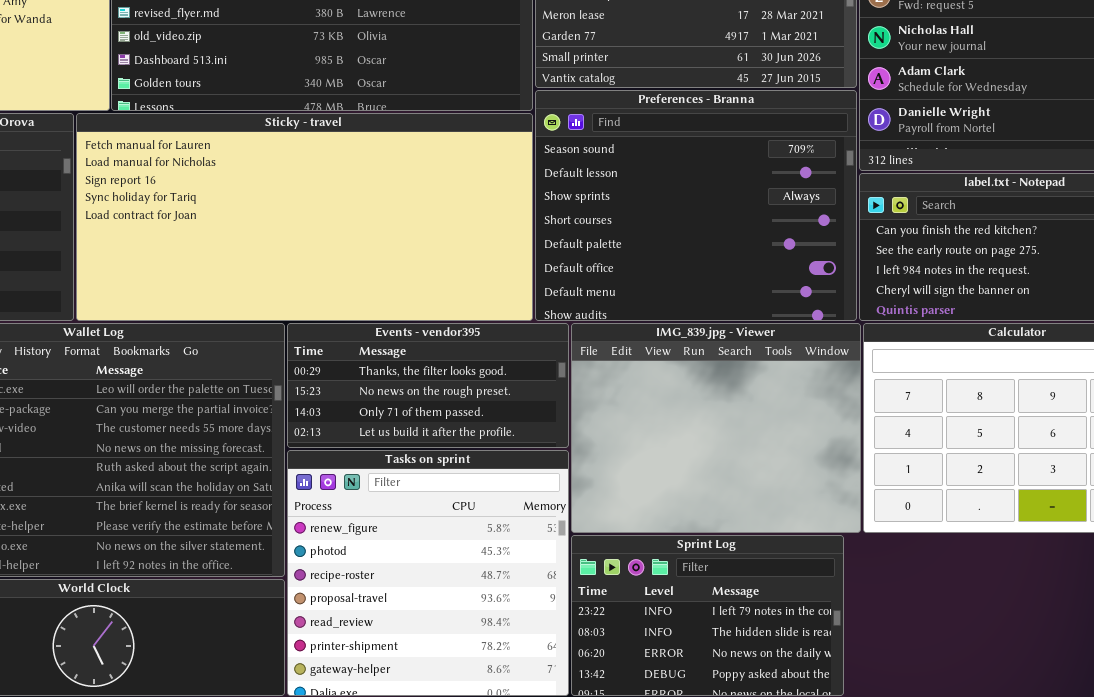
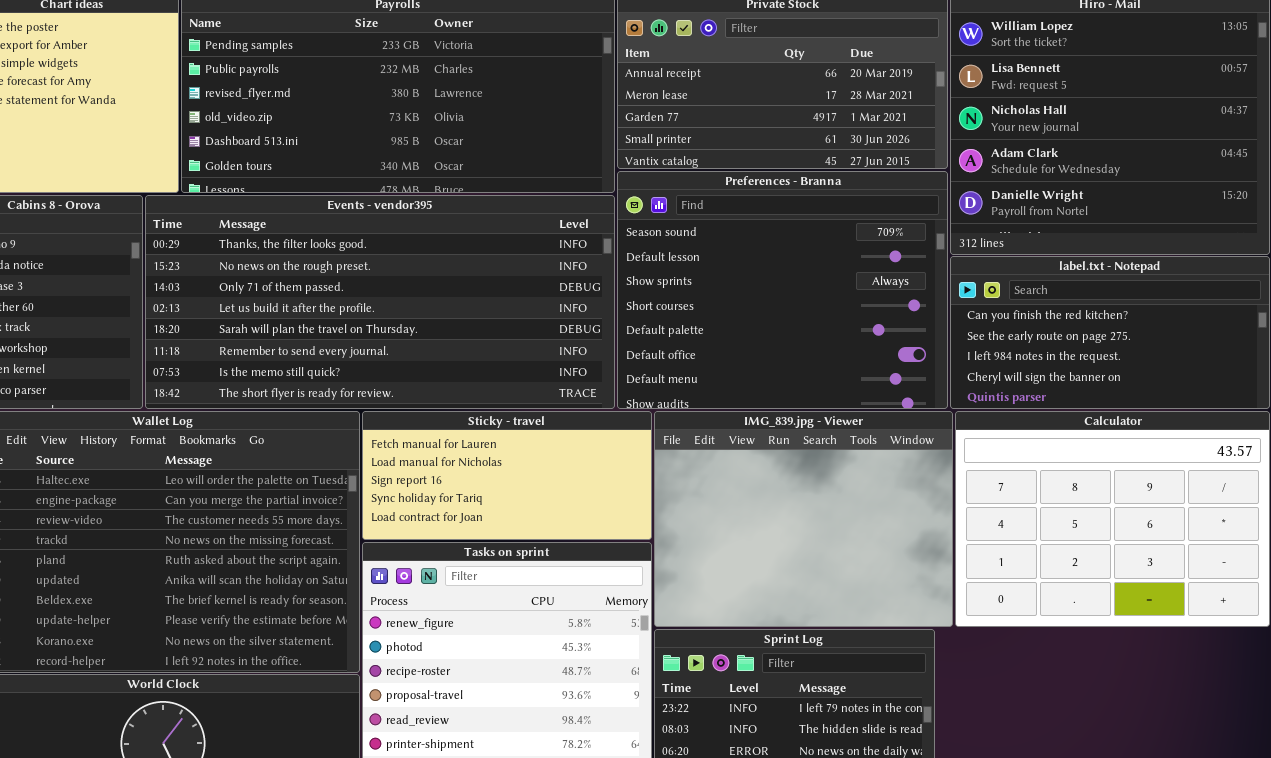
Sticky - travel: [76,113,533,321] -> [362,411,652,540], moved, resized
Events - vendor395: [287,323,569,448] -> [145,195,615,409], moved, resized

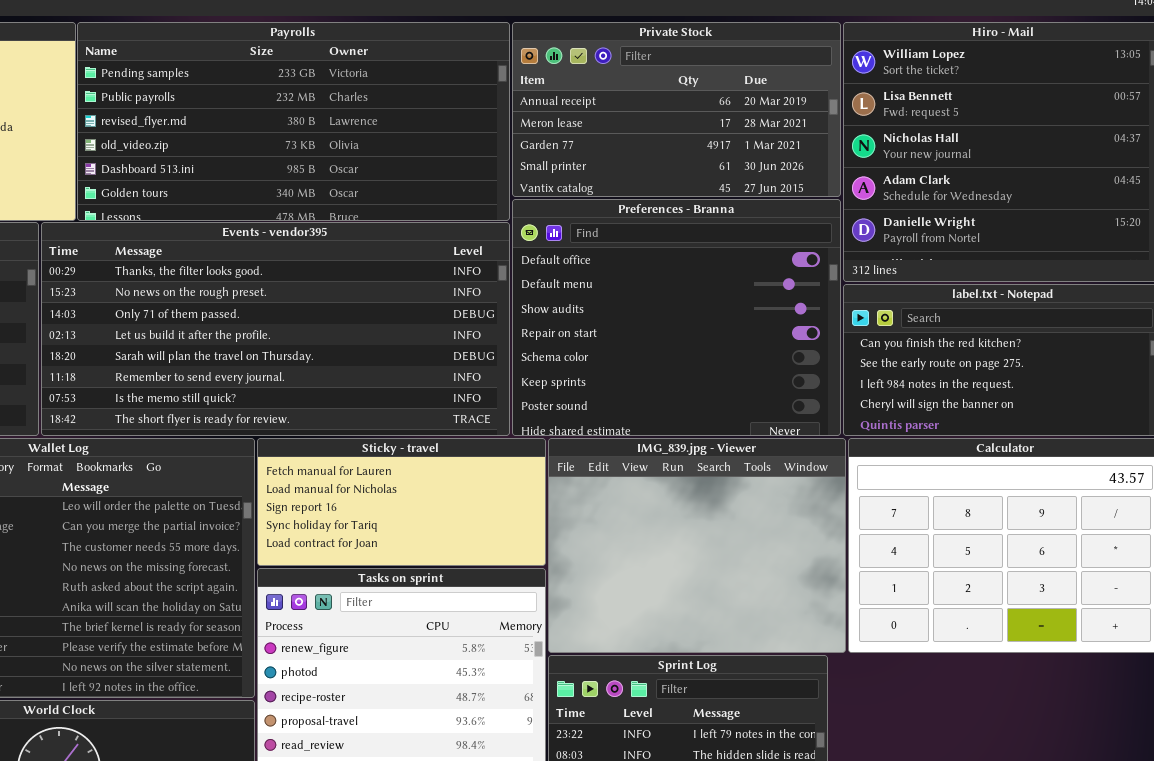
Preferences - Branna: [617,171,948,409] -> [512,199,841,436], scrolled down 5 rows

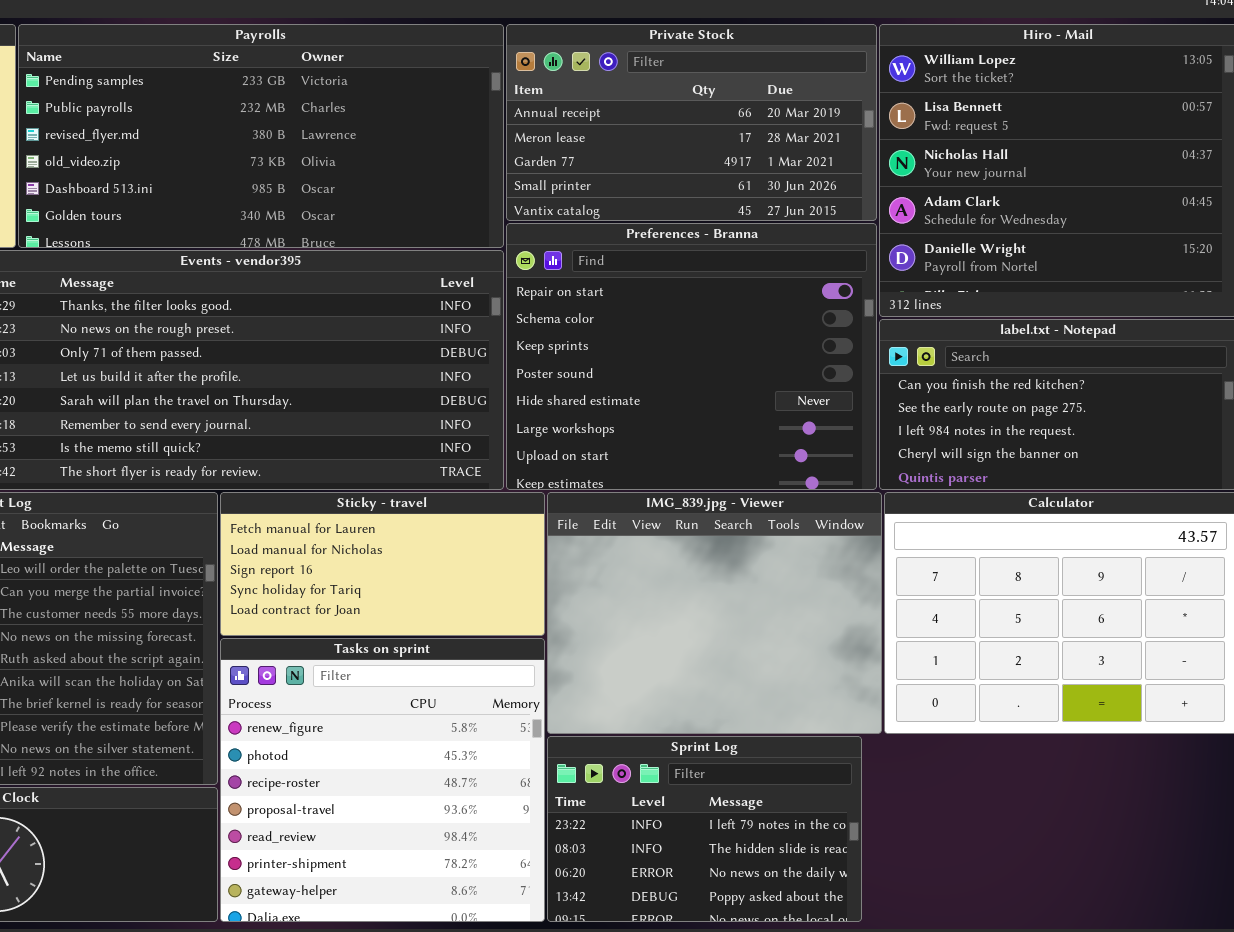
Preferences - Branna: [512,199,841,436] -> [506,223,877,490], scrolled down 3 rows

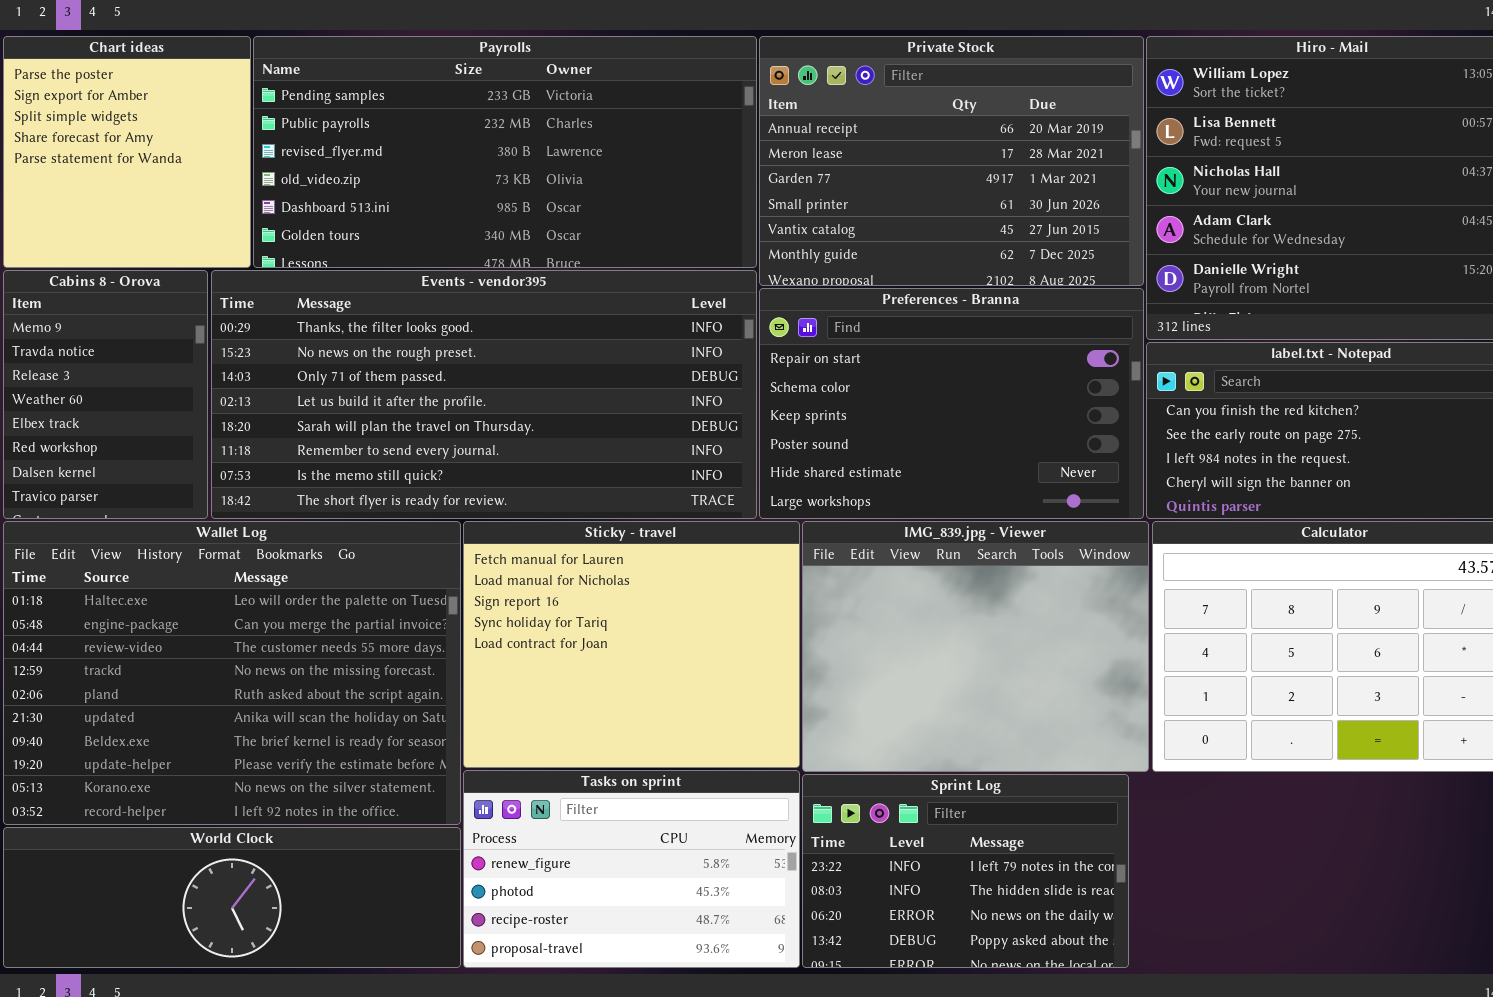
Private Stock: [506,24,877,221] -> [759,36,1144,286], resized
Preferences - Branna: [506,223,877,490] -> [759,288,1144,519], resized
Sticky - travel: [220,492,545,636] -> [463,521,800,768], resized
Tasks on sprint: [220,638,545,922] -> [463,770,800,968], resized

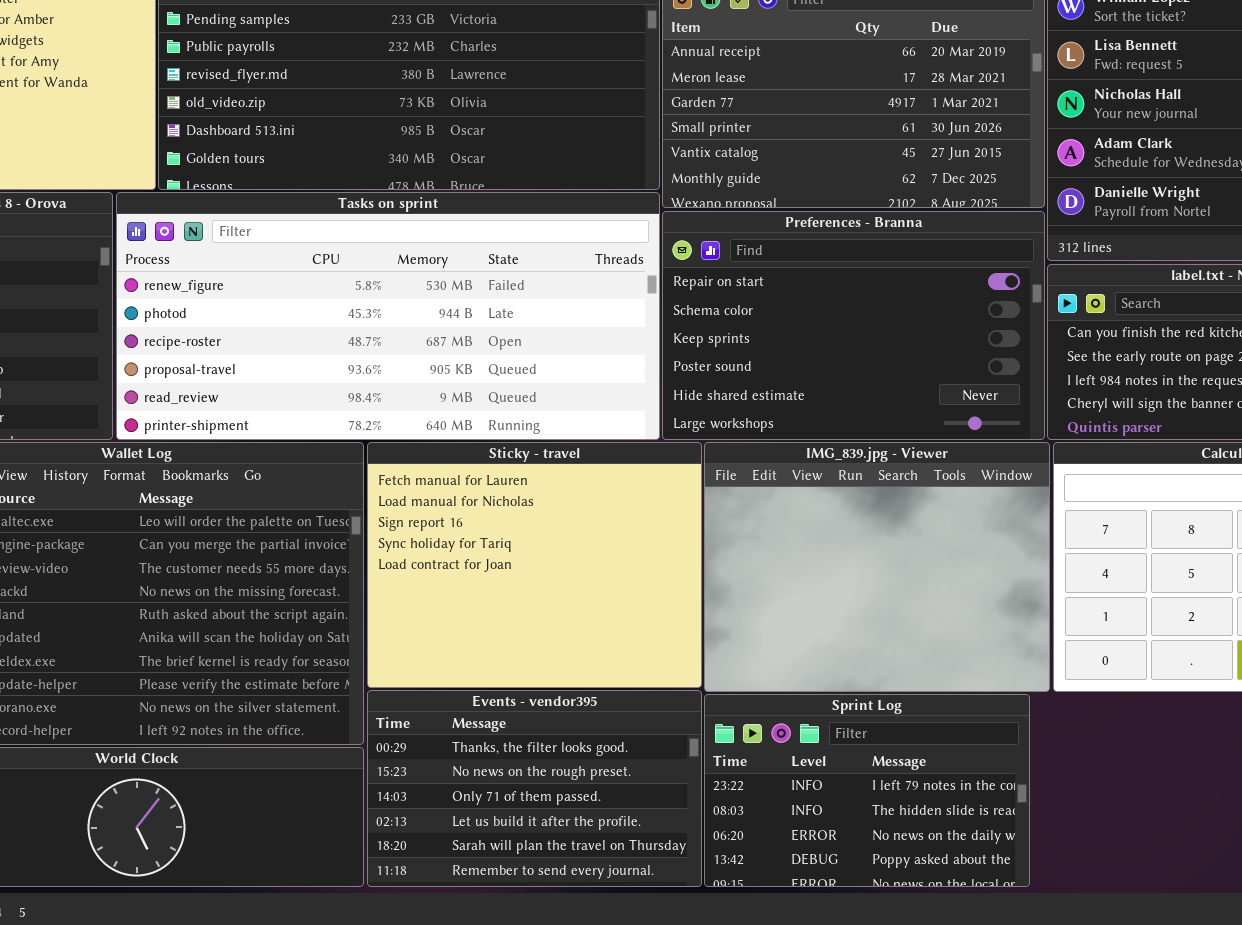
Events - vendor395: [211,270,757,519] -> [367,690,702,887], moved, resized
Tasks on sprint: [463,770,800,968] -> [116,192,660,440], moved, resized

